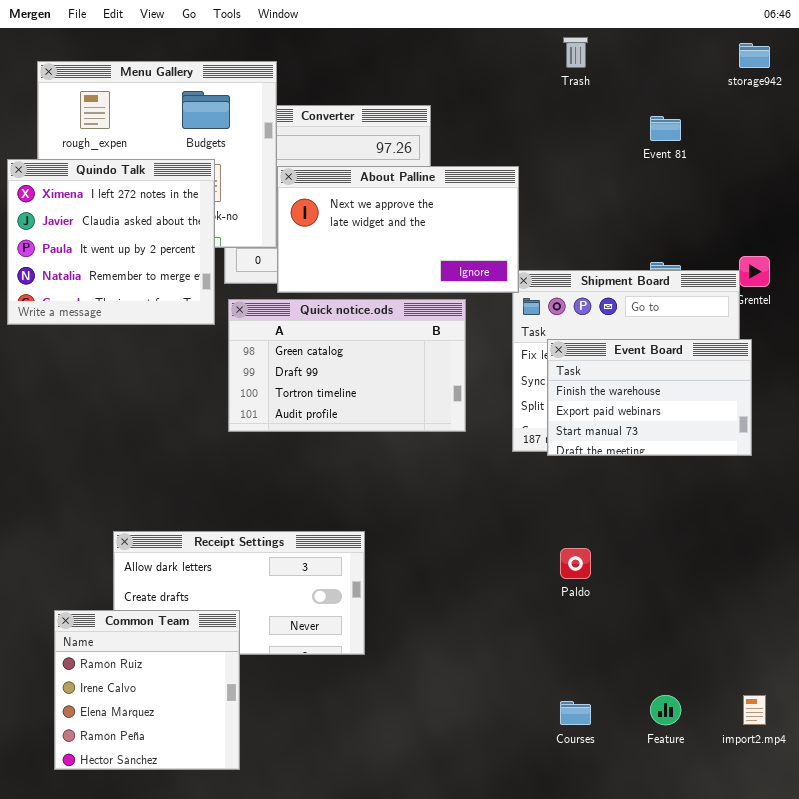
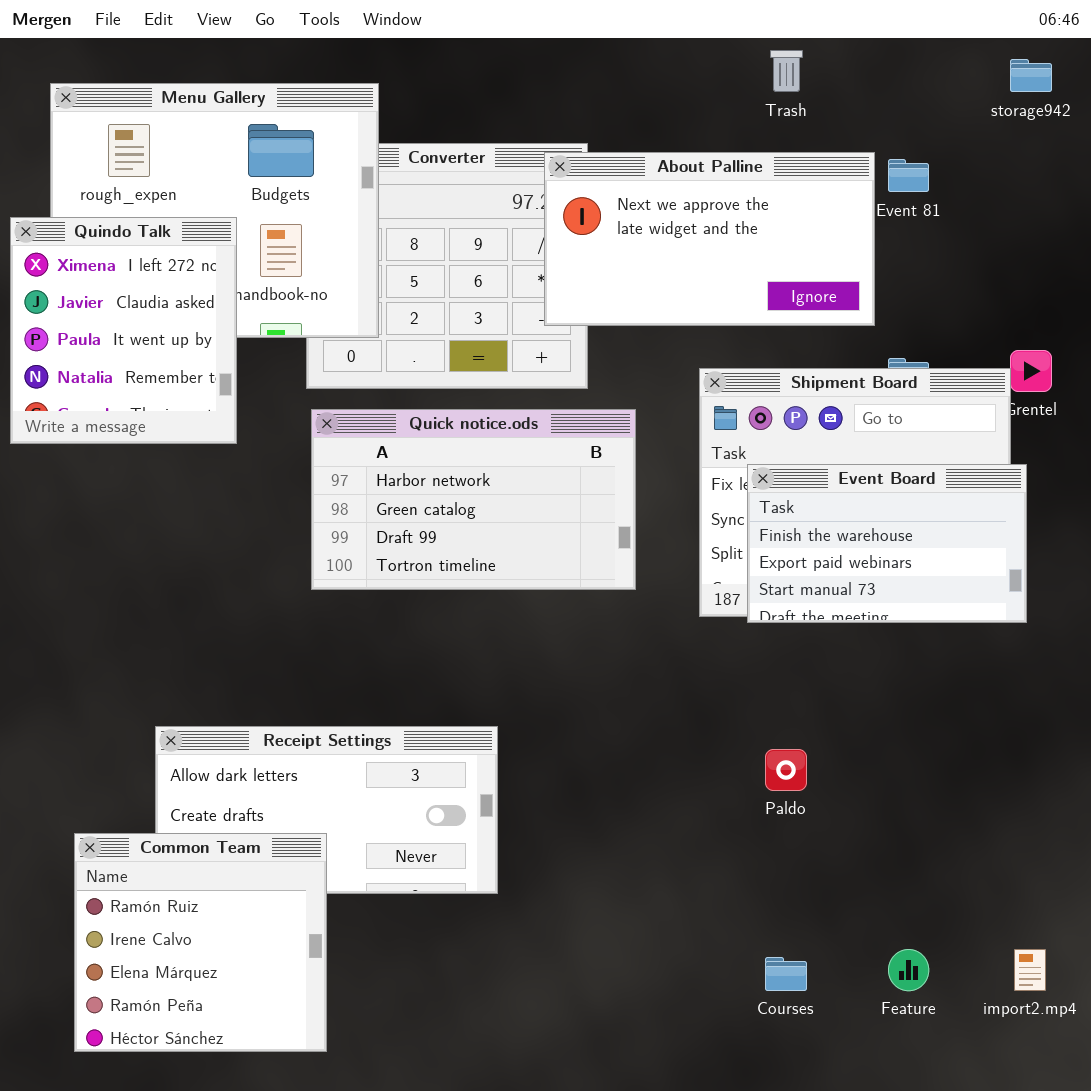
Quindo Talk: [7,159,215,325] -> [10,217,237,444], resized
About Palline: [277,166,519,293] -> [544,152,875,326], moved
Quick notice.ods: [228,299,466,432] -> [311,409,636,590], scrolled up 1 row

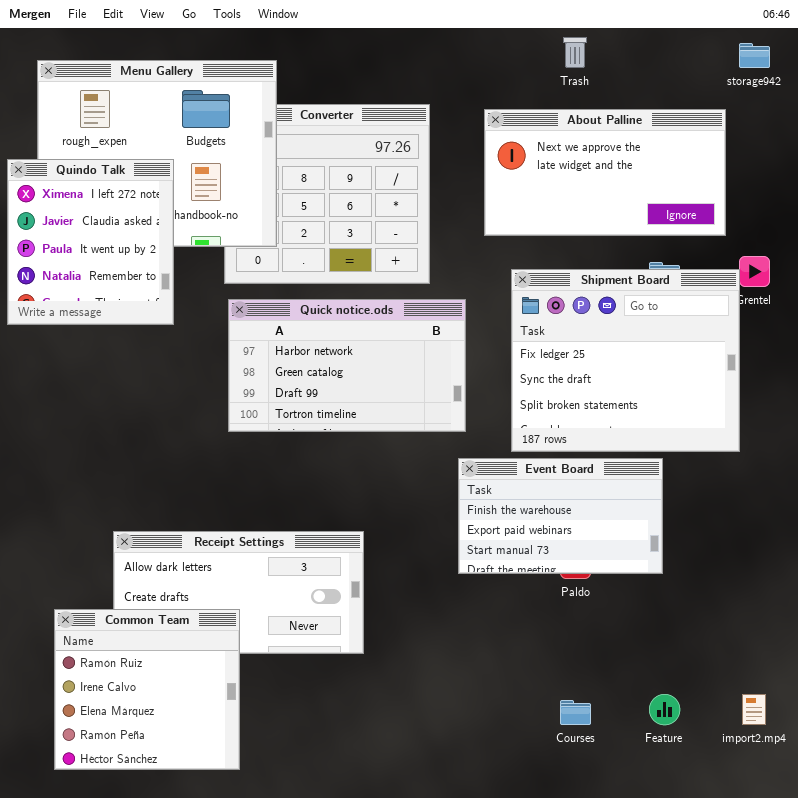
About Palline: [544,152,875,326] -> [484,109,726,236], moved
Event Board: [747,464,1027,623] -> [458,458,663,574], moved

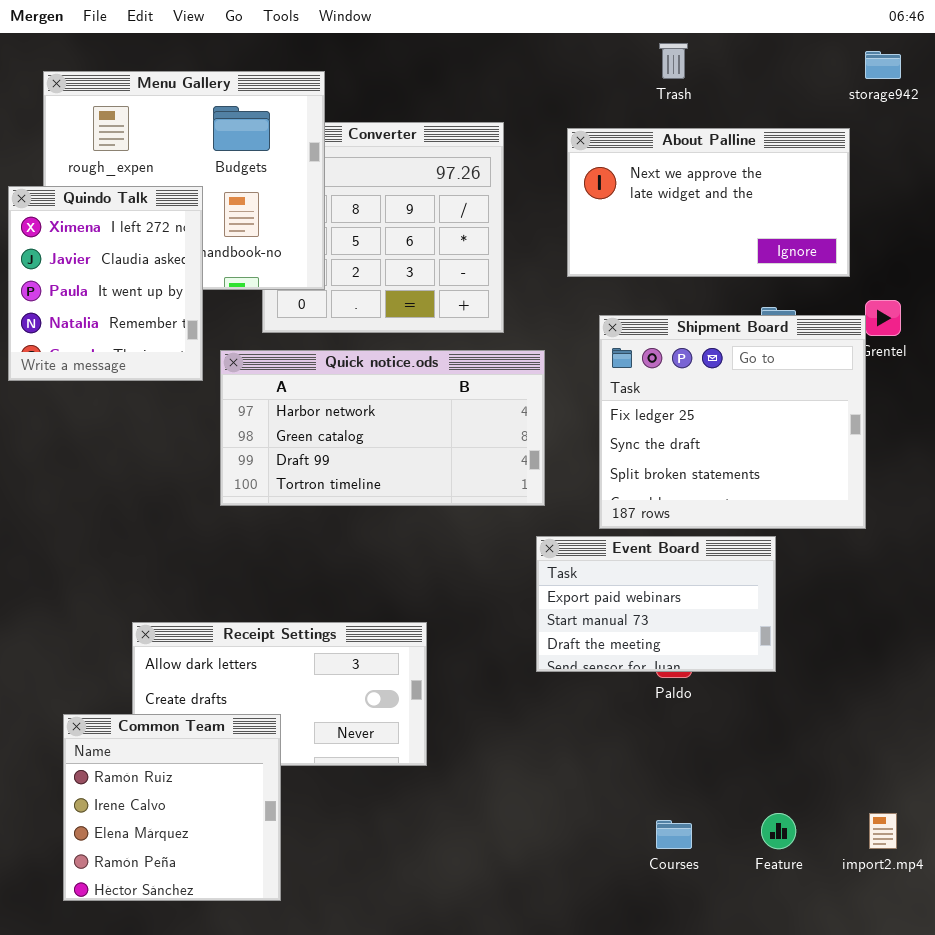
Quick notice.ods: [228,299,466,432] -> [220,350,545,506], resized
Event Board: [458,458,663,574] -> [536,536,776,672], scrolled down 1 row

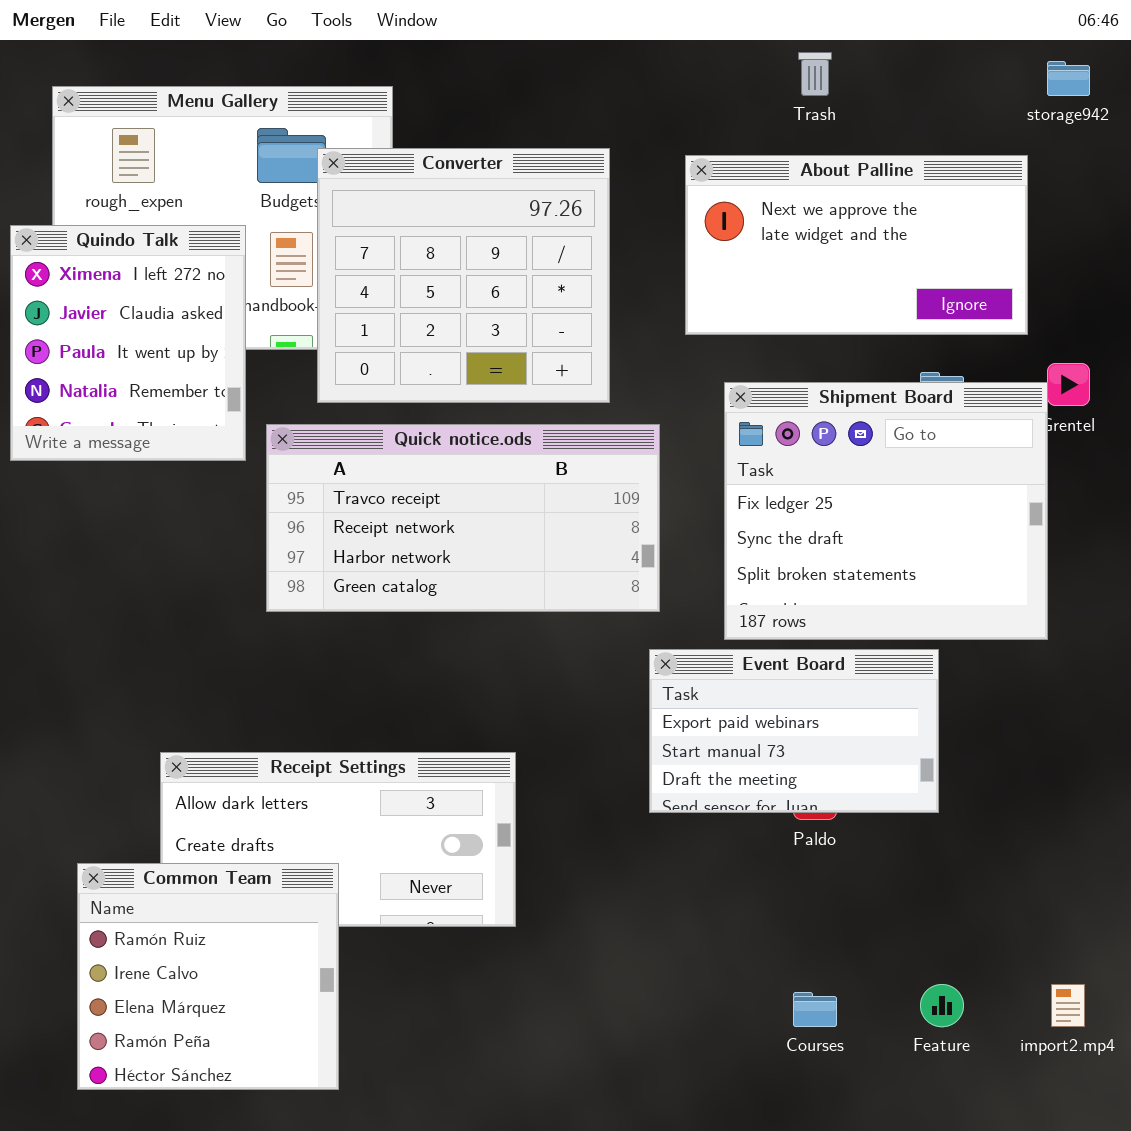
Converter: [262,122,504,333] -> [317,148,610,403], raised
Quick notice.ods: [220,350,545,506] -> [266,424,660,612], scrolled up 2 rows

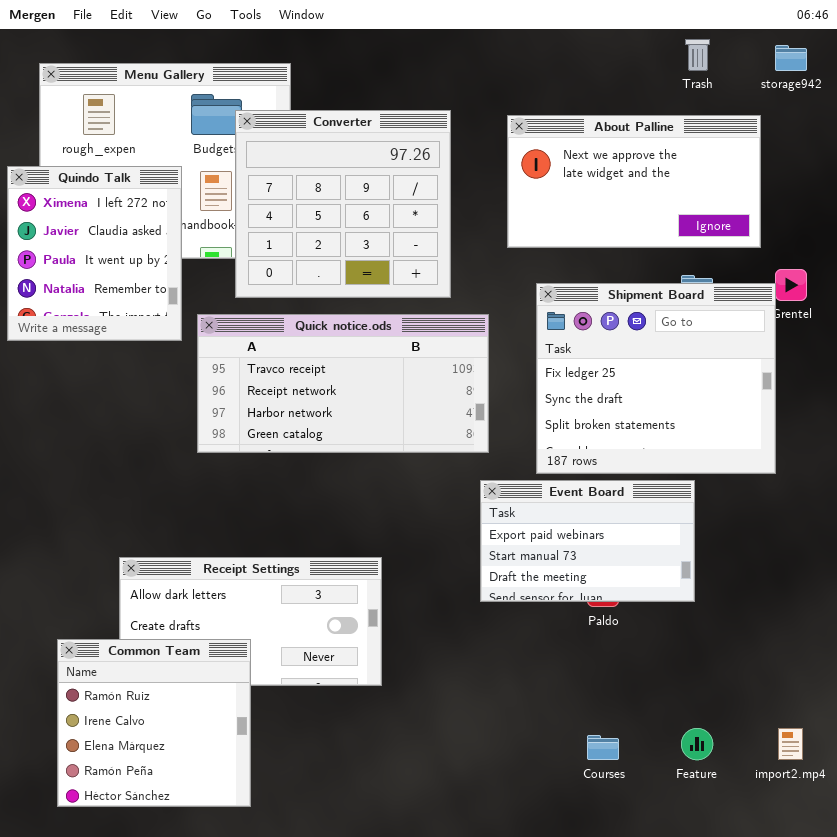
Trash: [798,52,832,96] -> [685,39,710,71], moved

